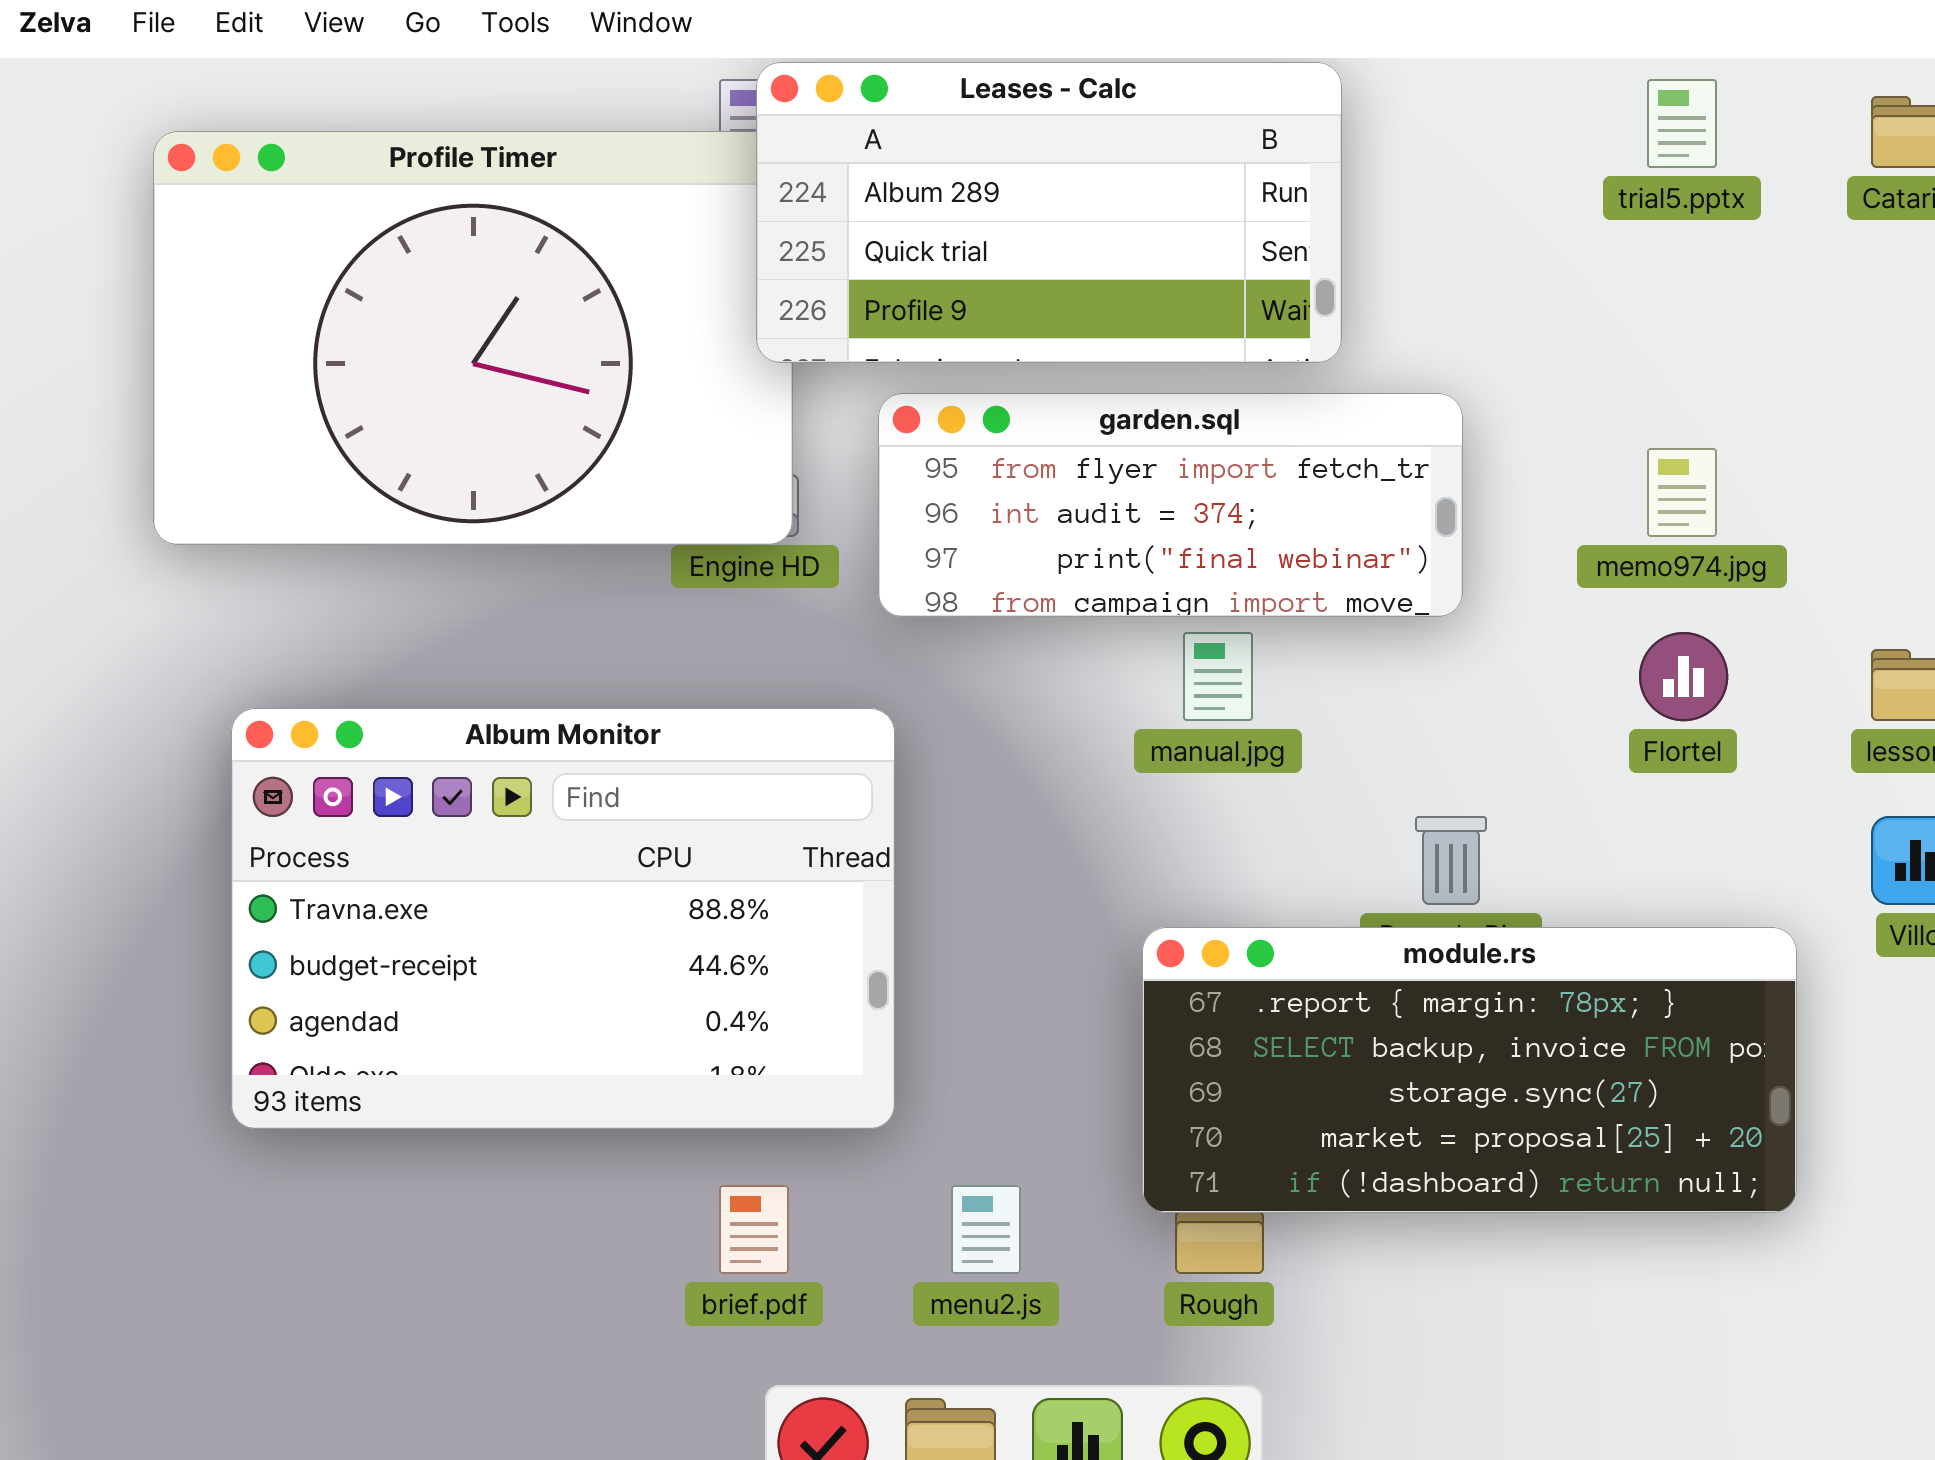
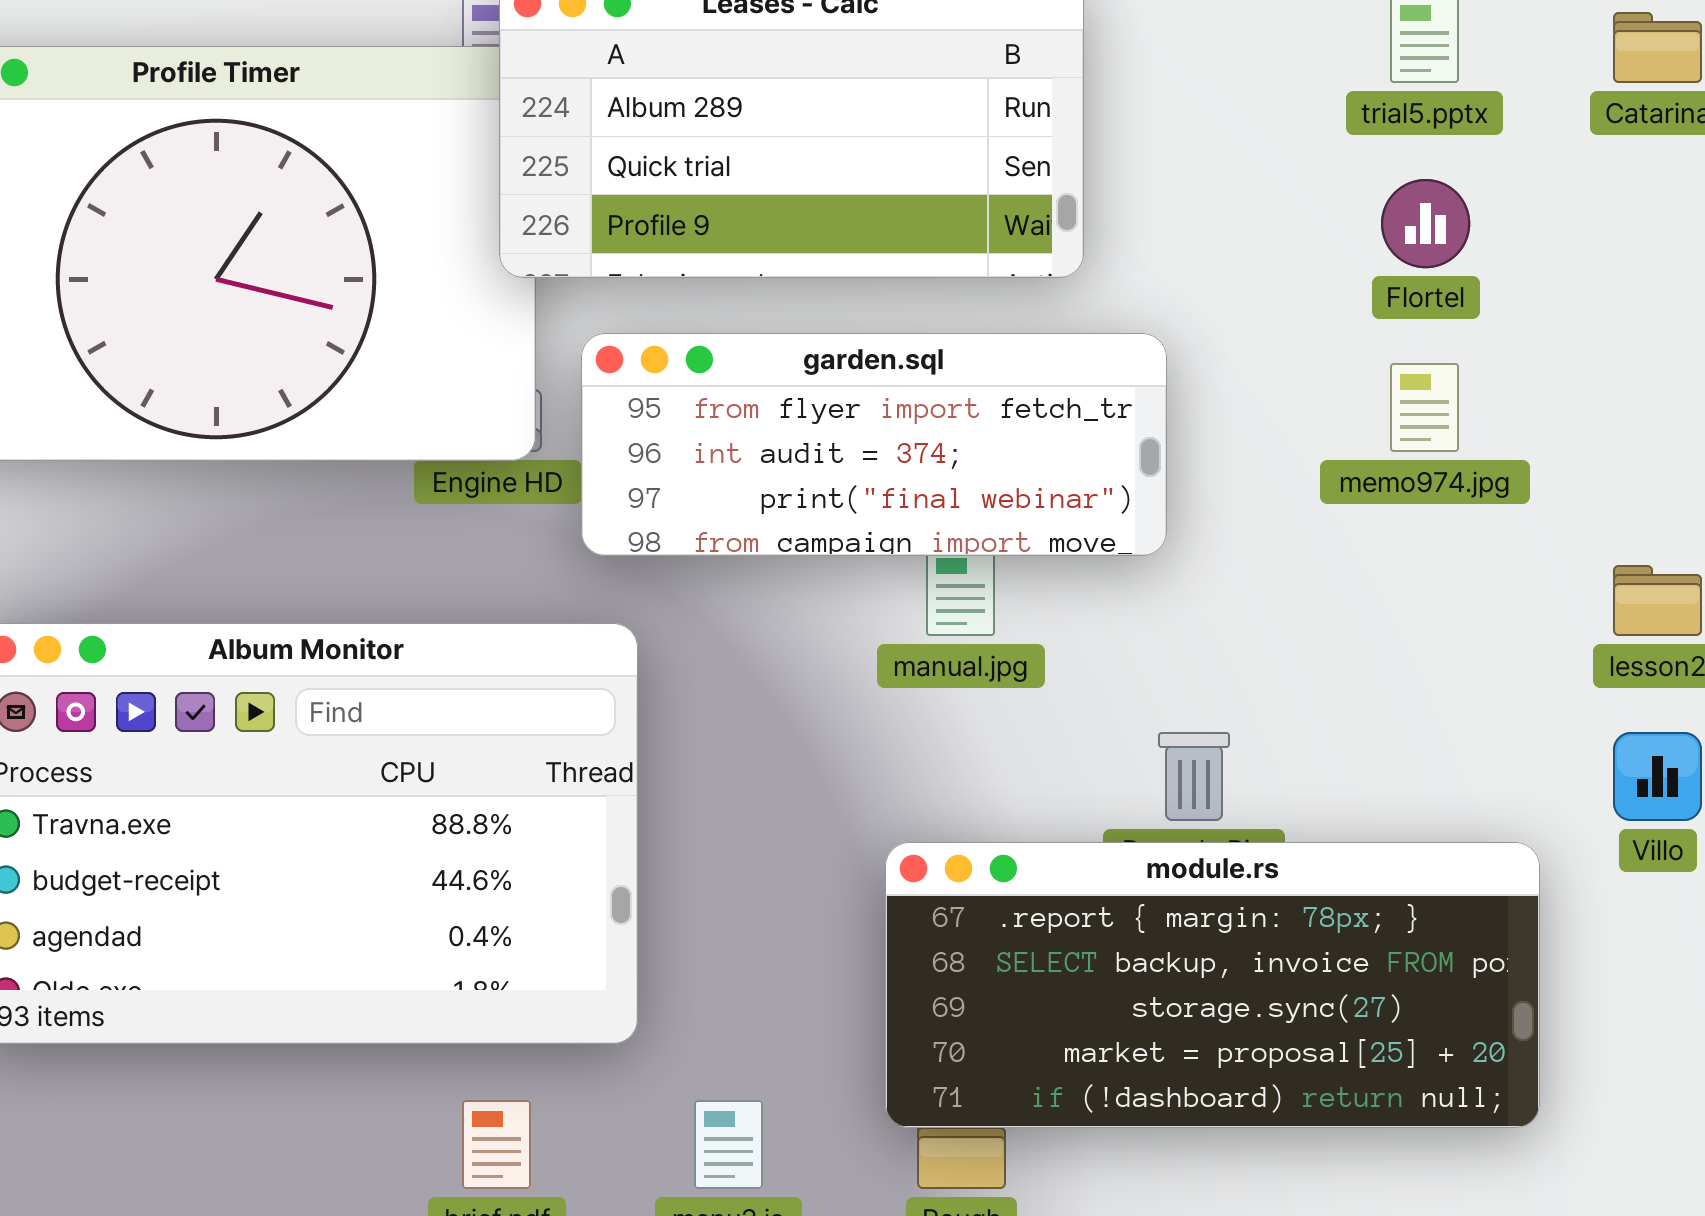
garden.sql: [878,393,1463,617] -> [581,333,1167,556], moved
Flortel: [1639,632,1728,721] -> [1381,179,1470,268], moved

